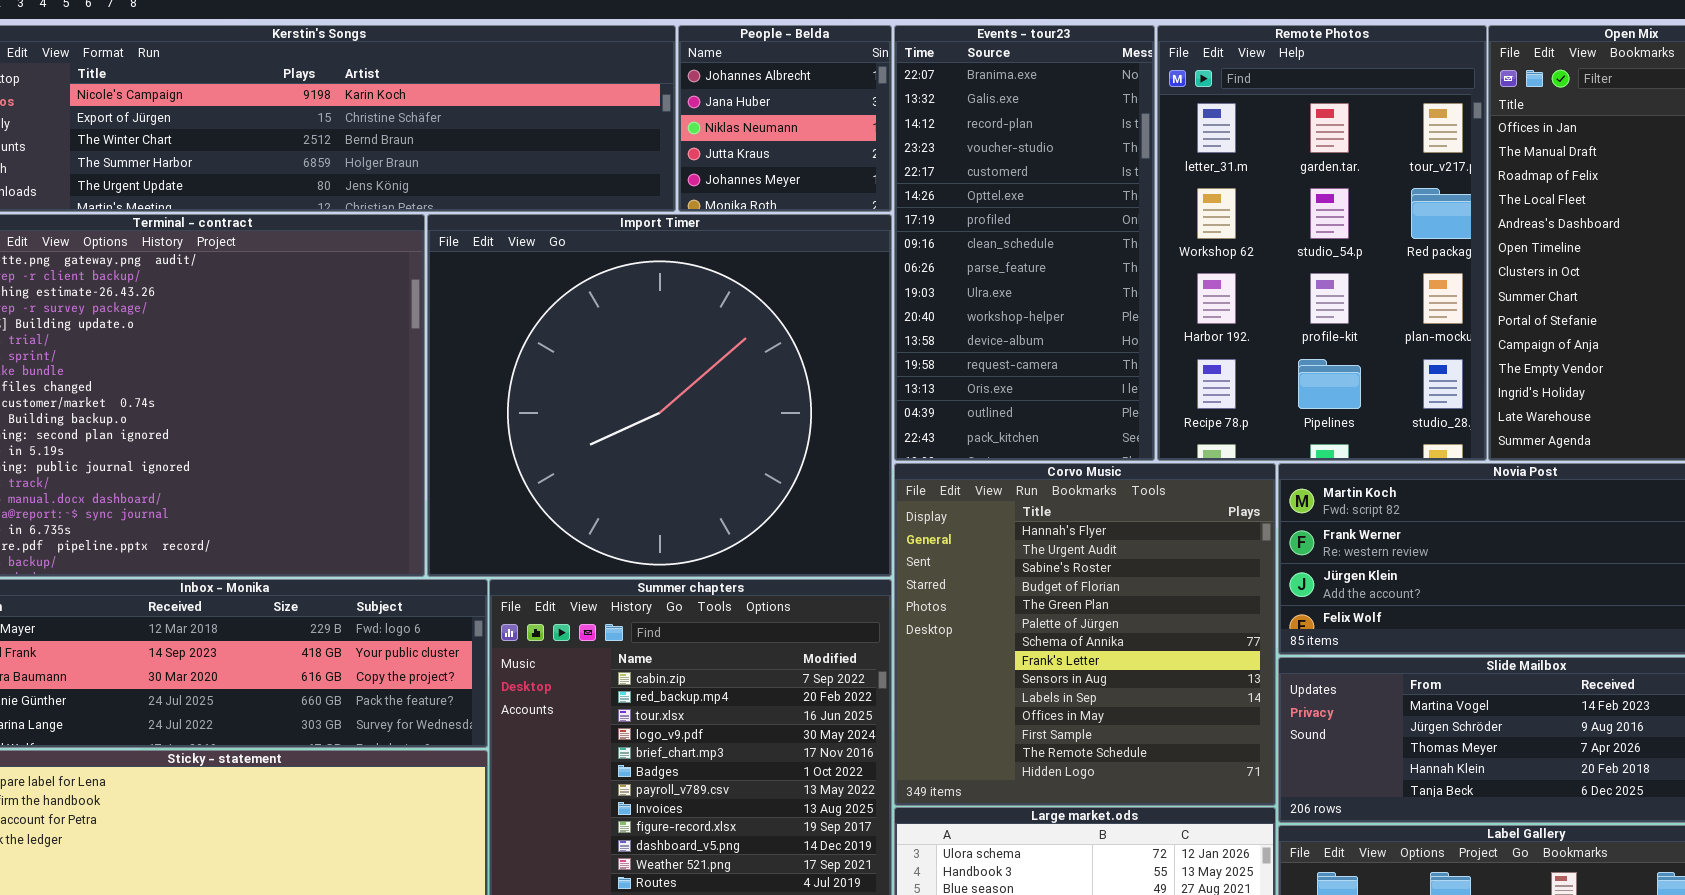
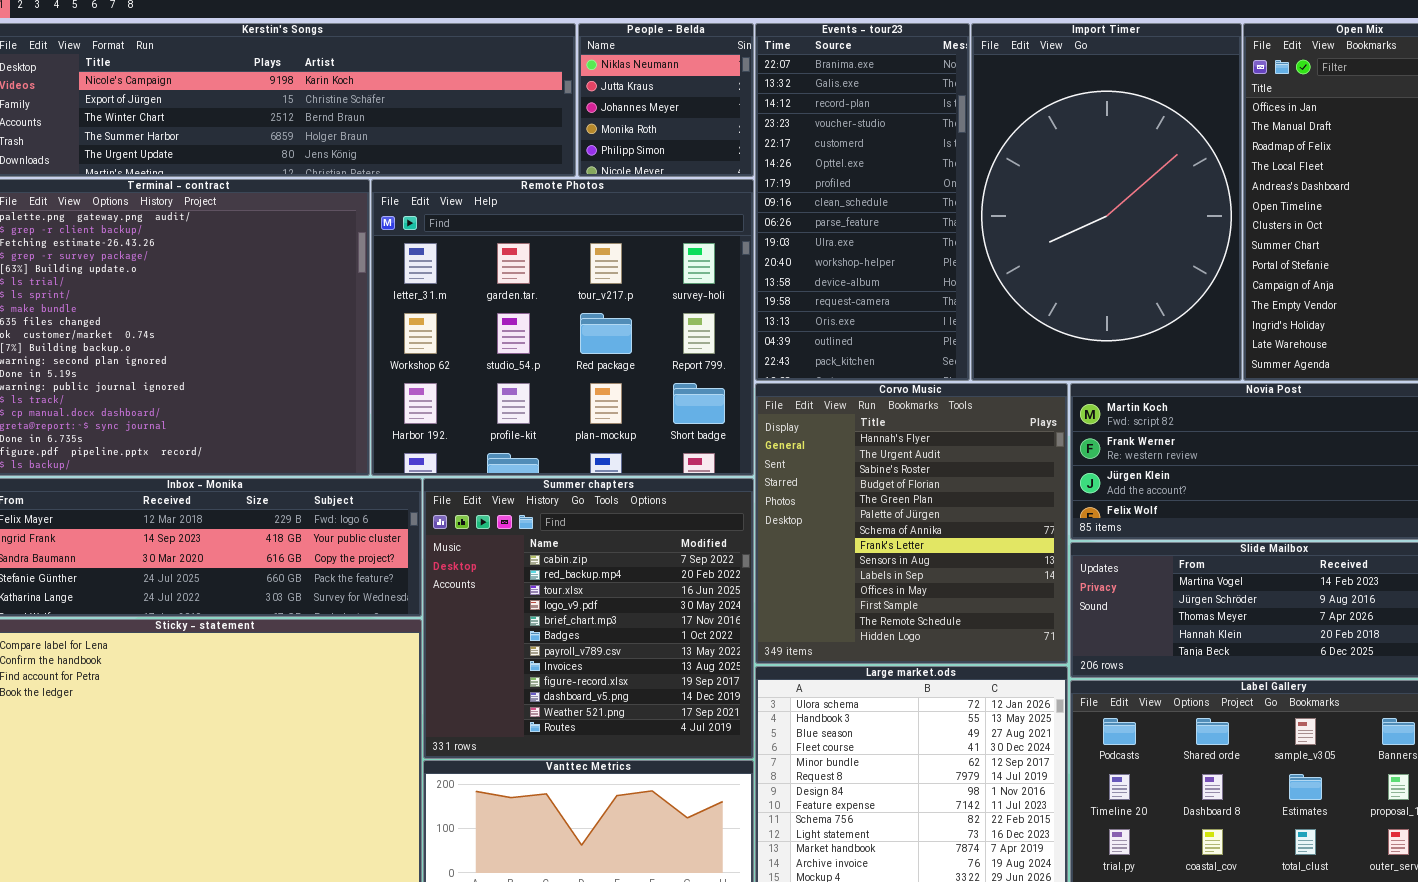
People - Belda: [678,25,892,212] -> [578,23,754,177], scrolled down 2 rows
Remote Photos: [1157,25,1487,461] -> [371,179,754,476], moved, resized
Import Timer: [427,214,892,577] -> [971,23,1242,381], moved, resized

